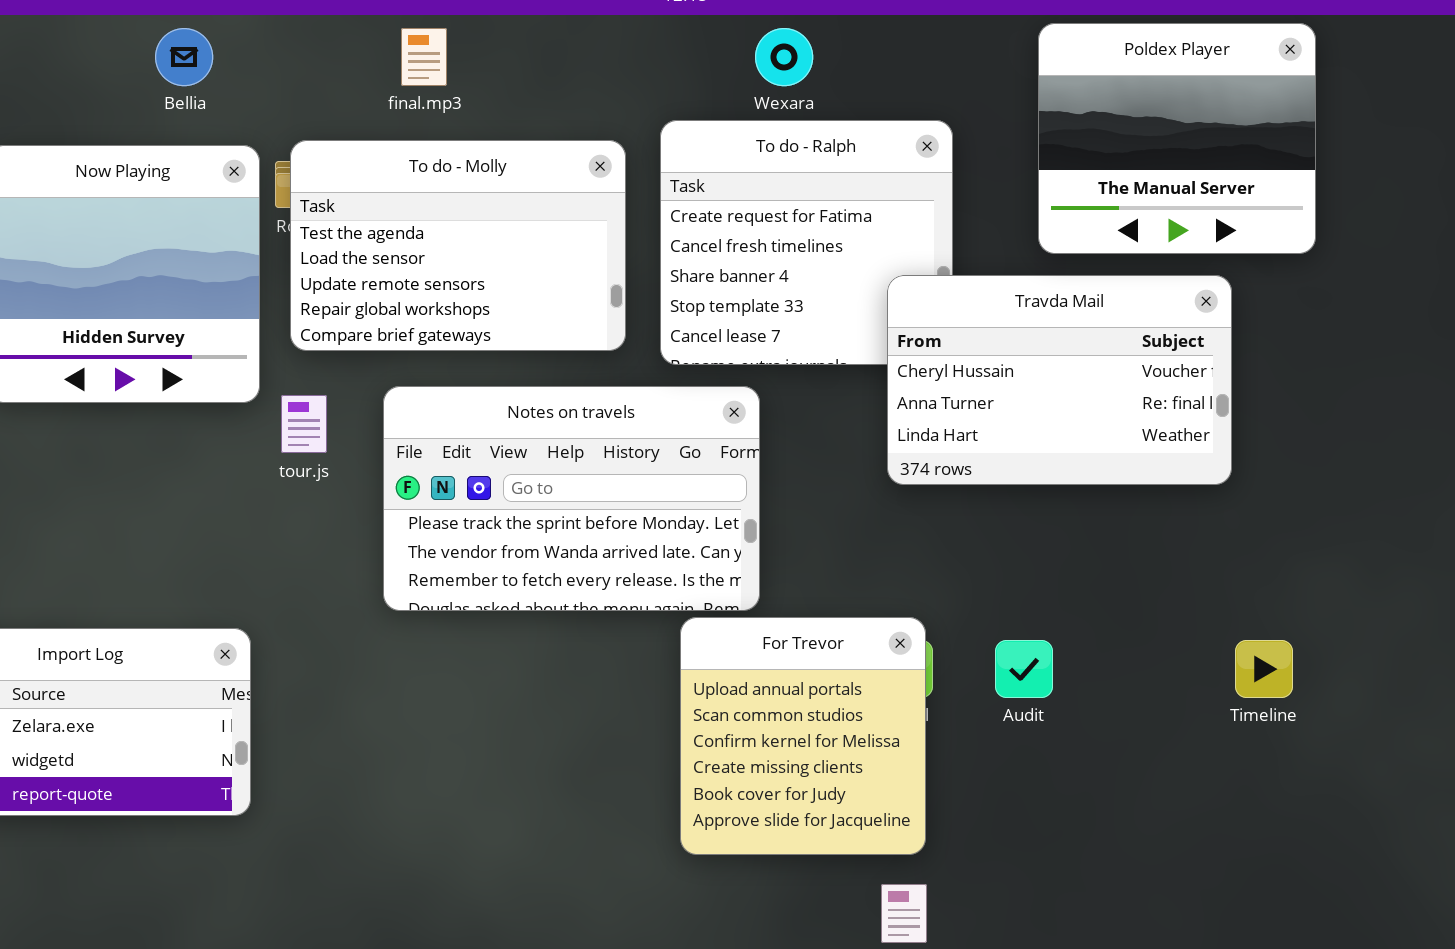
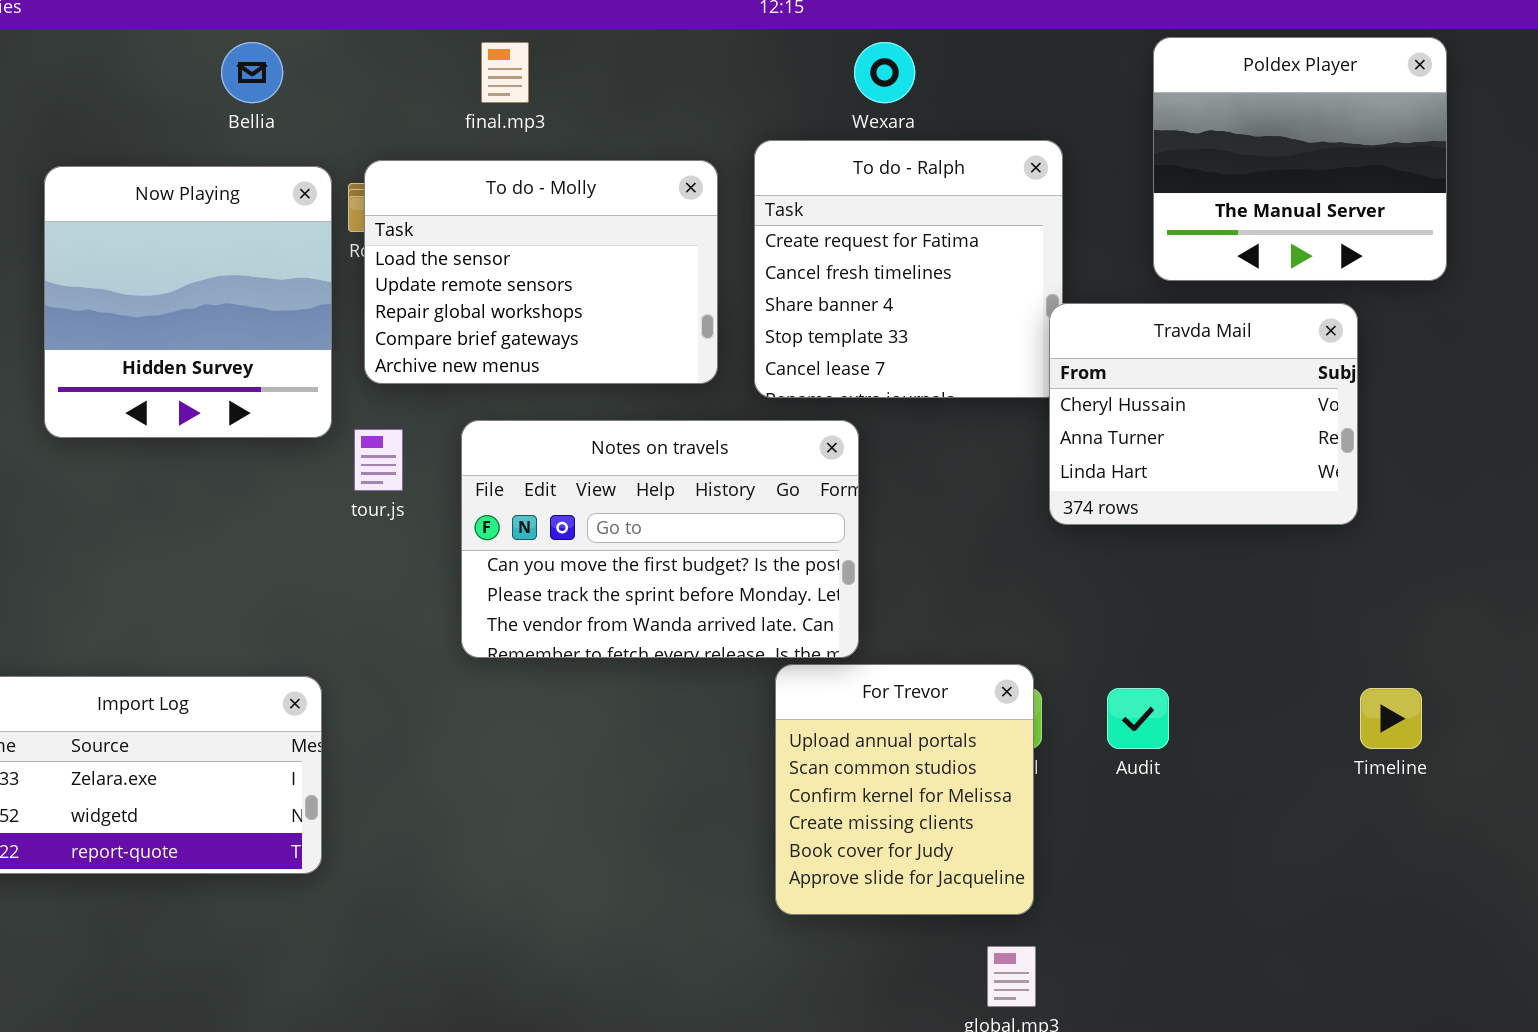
To do - Molly: [290,140,626,351] -> [364,160,718,384], scrolled down 1 row
Travda Mail: [887,275,1232,485] -> [1049,303,1358,525], resized
Notes on travels: [383,386,760,611] -> [461,420,859,658], scrolled up 1 row

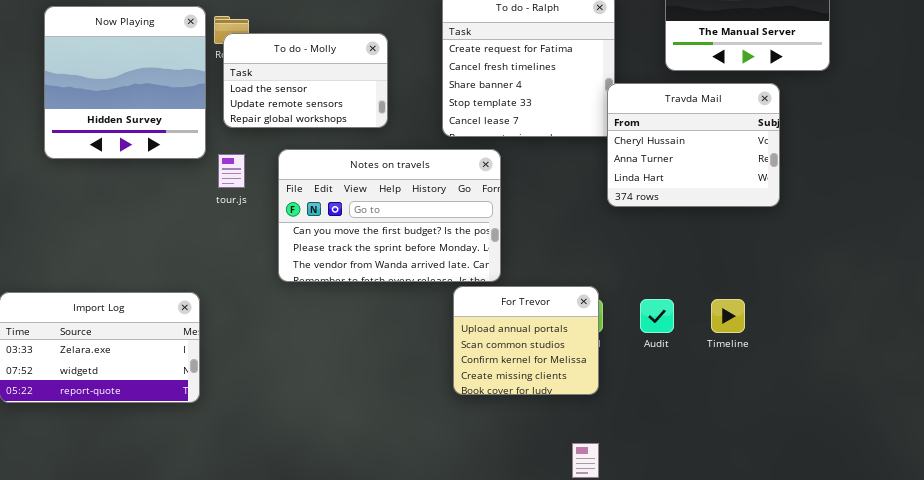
To do - Molly: [364,160,718,384] -> [223,33,388,128], resized
For Trevor: [775,664,1034,915] -> [453,286,599,395], resized
Timeline: [1360,688,1422,749] -> [711,299,745,333], moved

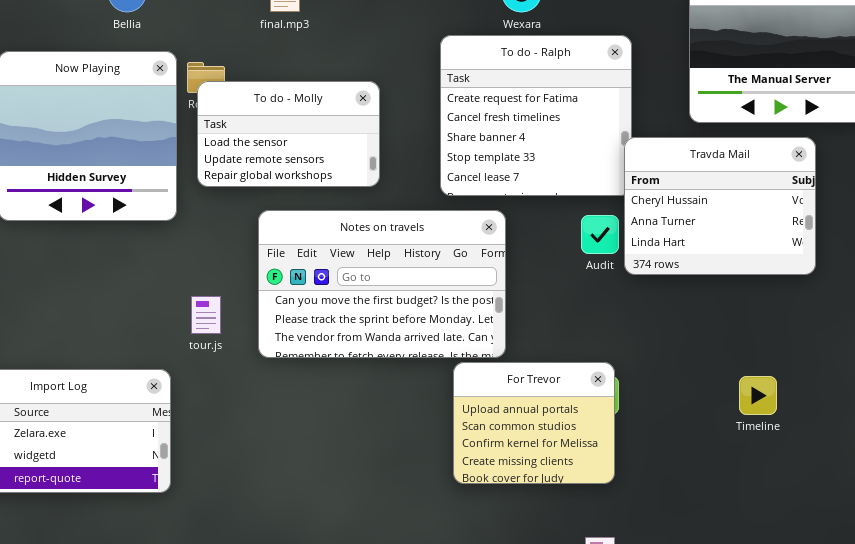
tour.js: [218,154,245,188] -> [191,296,221,334], moved
Audit: [640,299,674,333] -> [581,215,619,254], moved

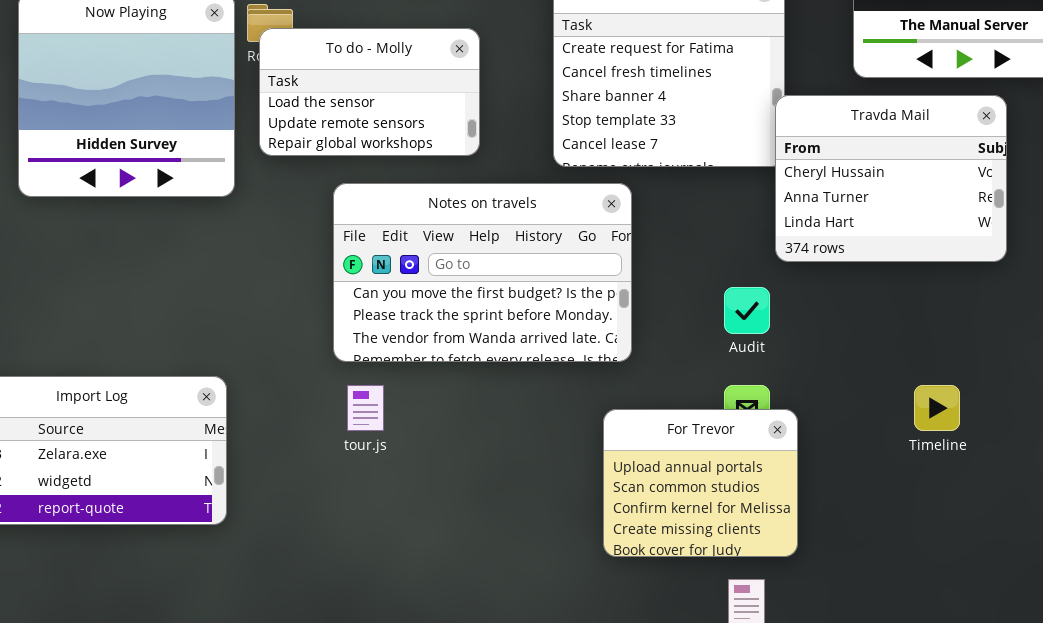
Audit: [581,215,619,254] -> [724,287,770,334], moved
tour.js: [191,296,221,334] -> [347,385,384,431], moved
For Trevor: [453,362,615,484] -> [603,409,798,557], moved

